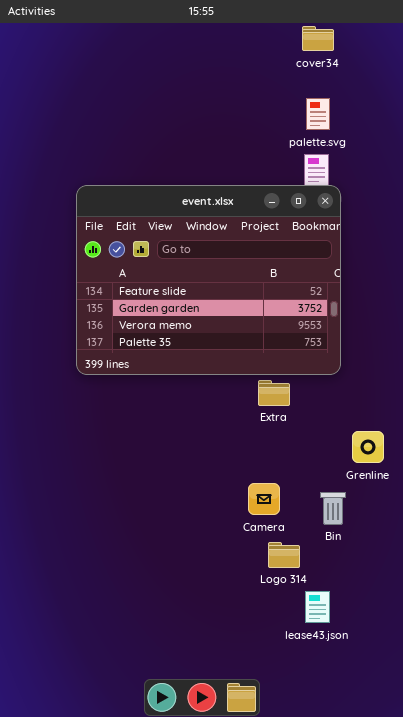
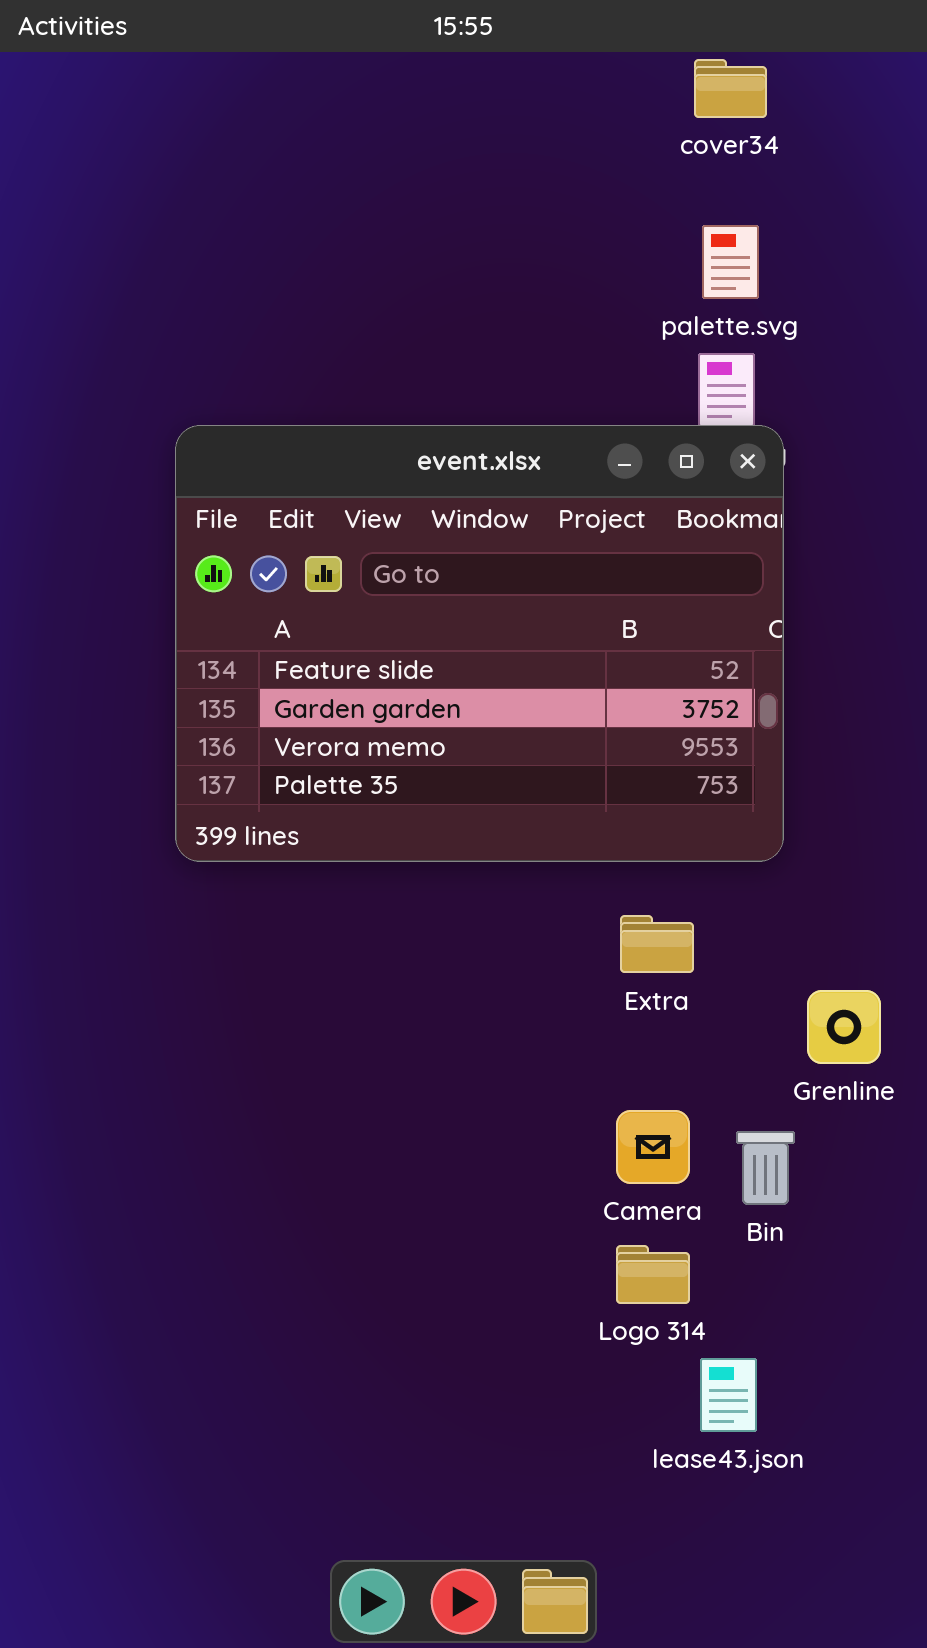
Extra: [258,380,290,406] -> [620,915,694,973], moved
Camera: [248,483,280,515] -> [616,1110,690,1184], moved

